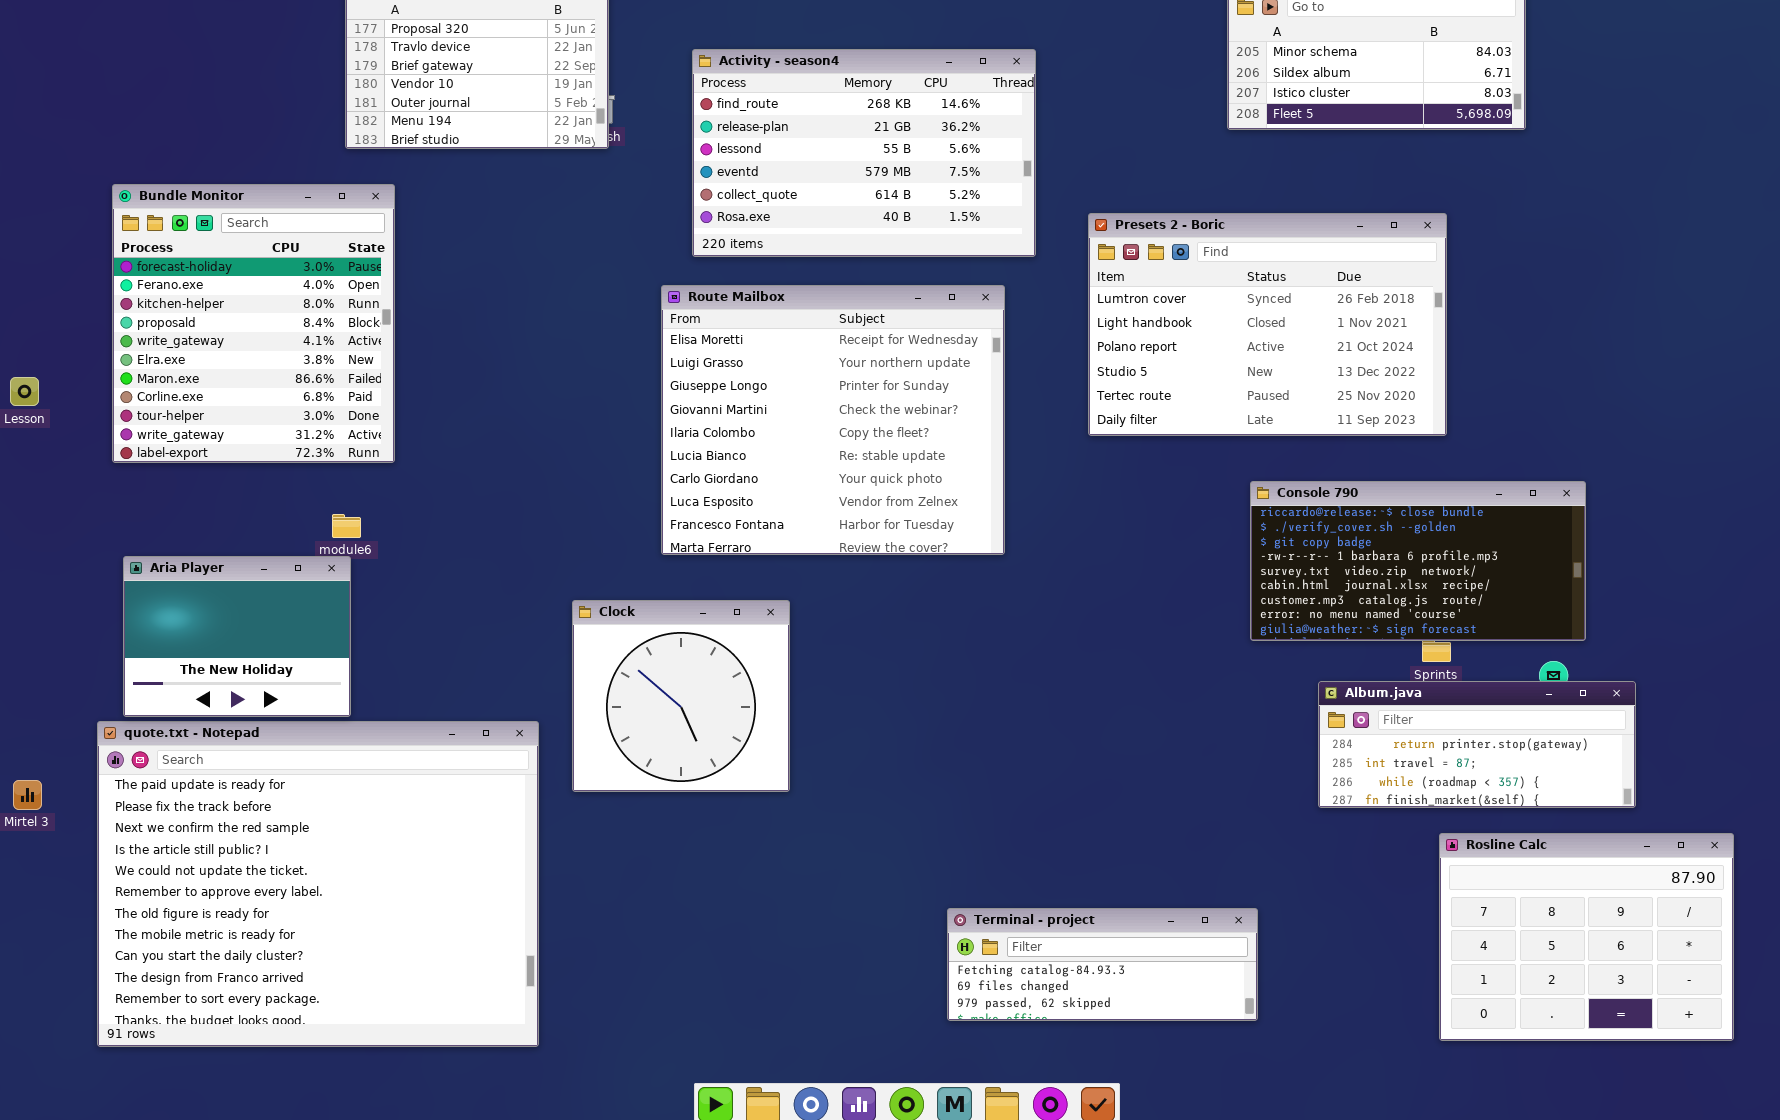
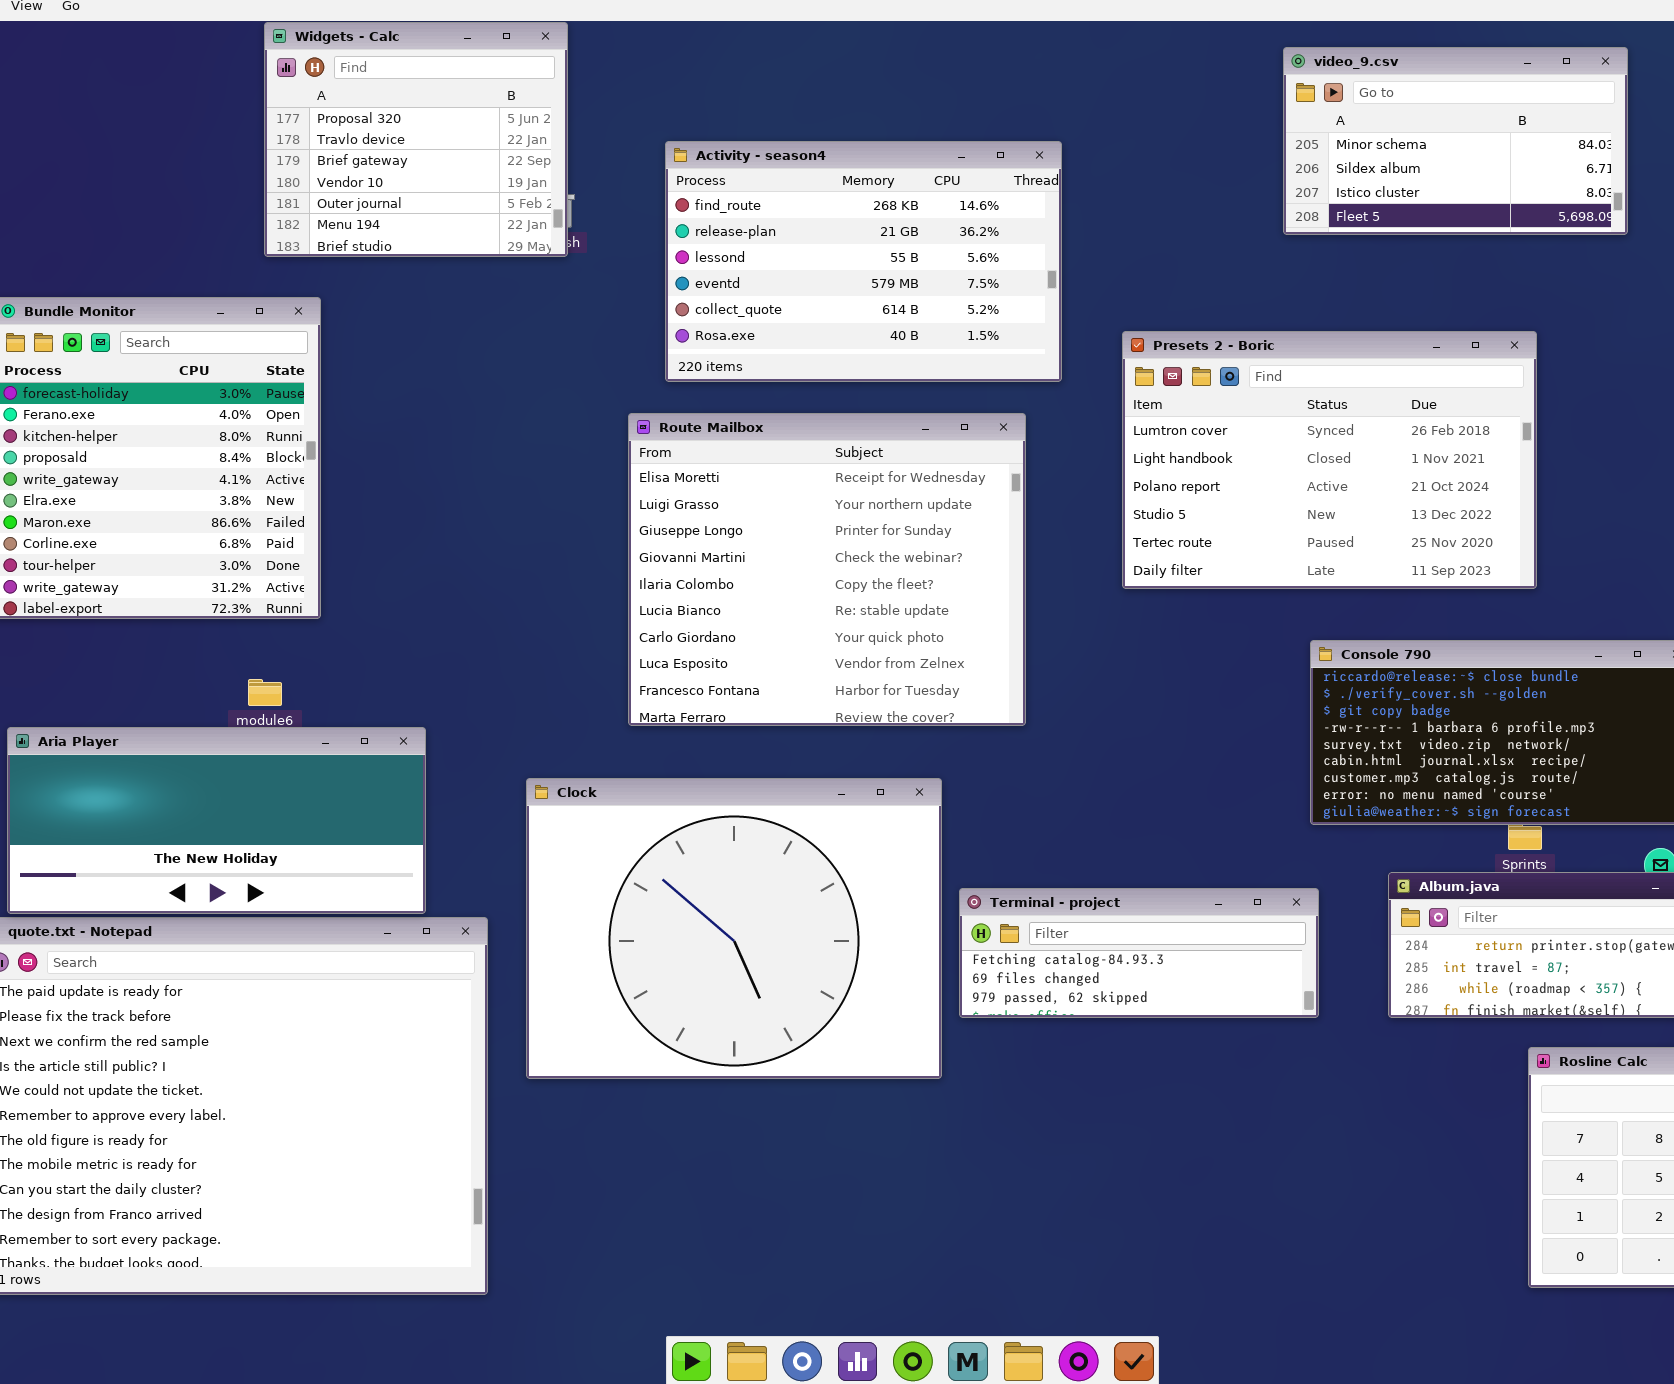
Aria Player: [123,556,351,717] -> [7,727,426,914], resized
Clock: [572,600,790,792] -> [526,778,942,1079], resized
Terminal - project: [947,908,1258,1021] -> [959,888,1319,1018], moved

